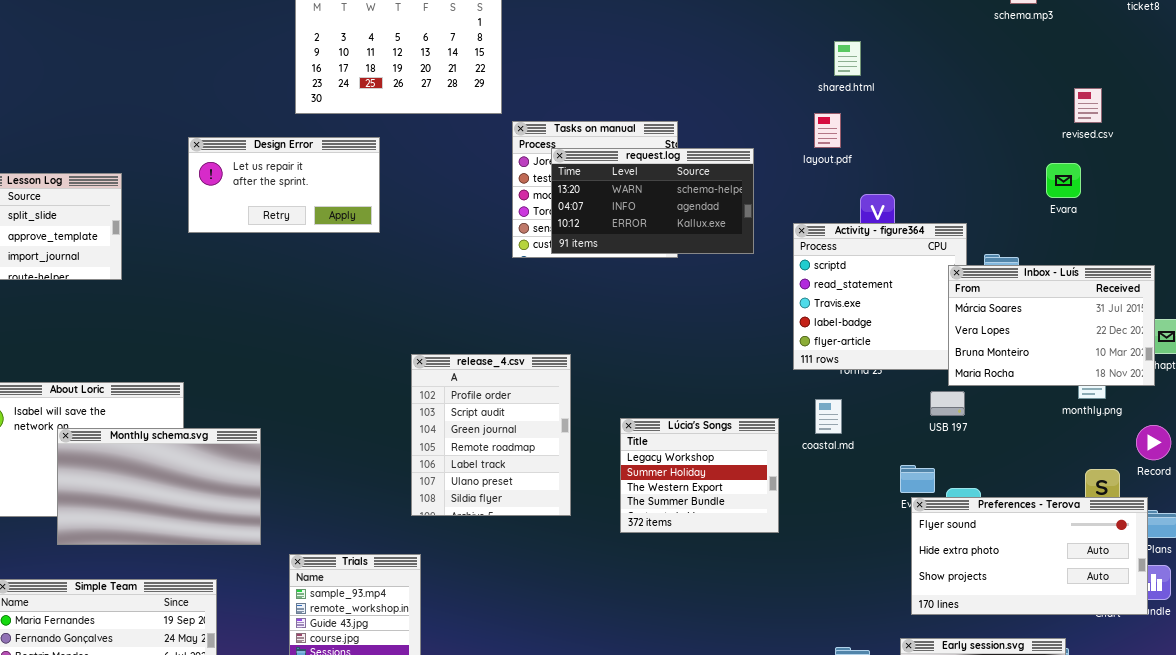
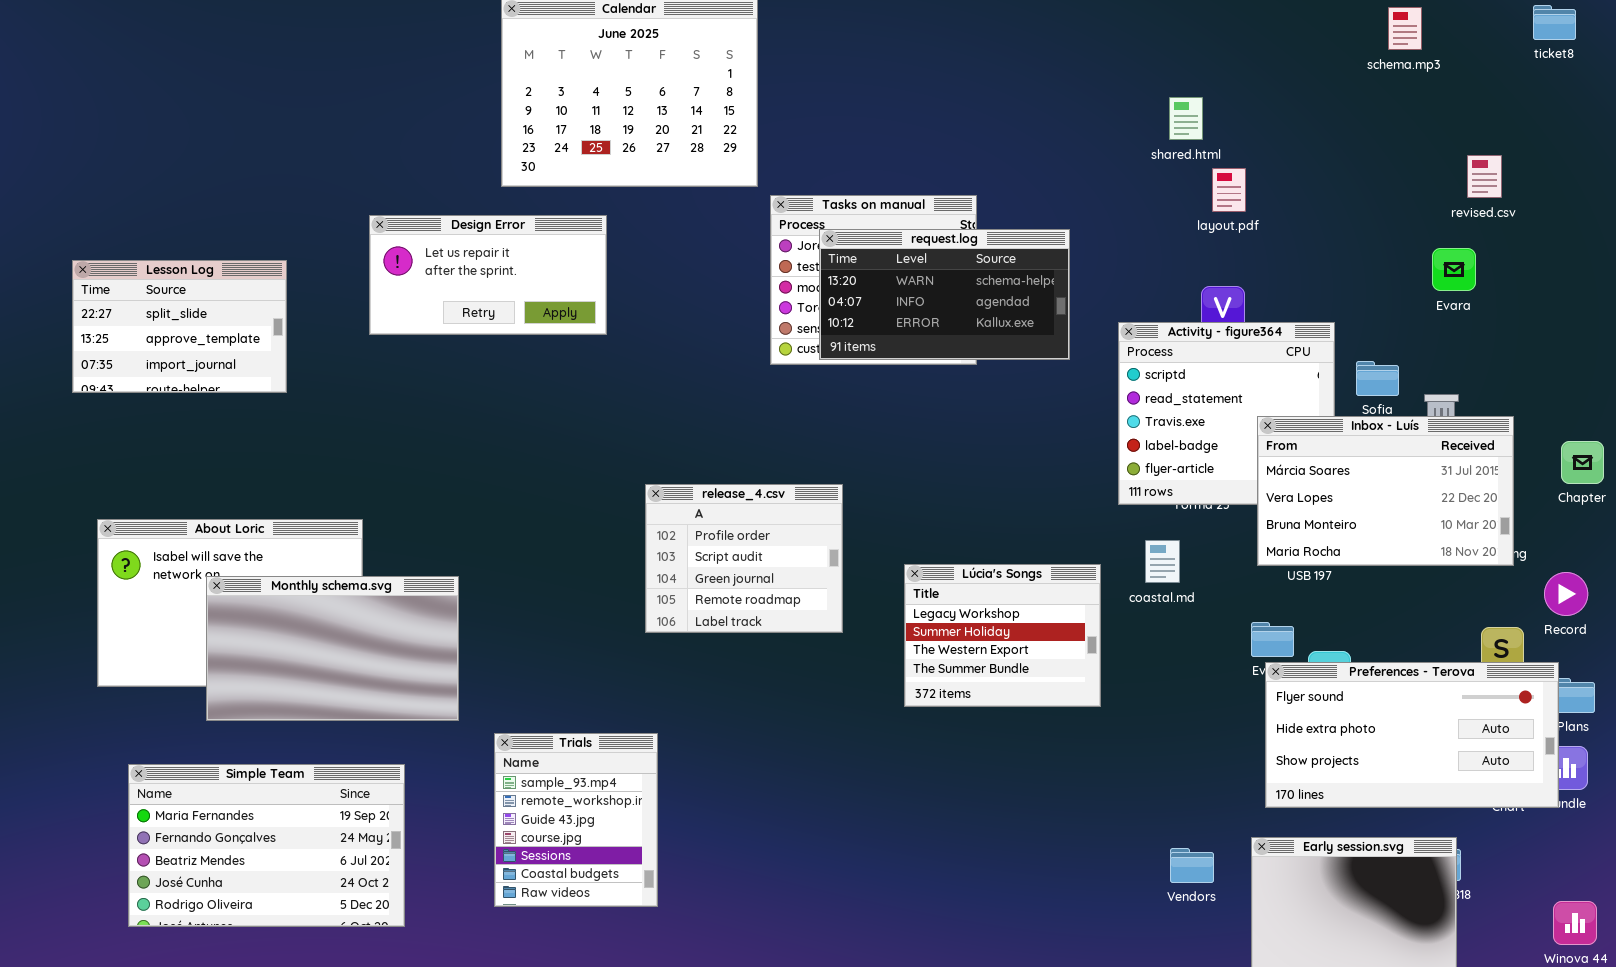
layout.pdf: [814,113,841,148] -> [1212,168,1246,212], moved
Inbox - Luís: [948,265,1155,386] -> [1257,416,1514,566], moved
release_4.csv: [411,354,571,516] -> [645,484,843,633], resized

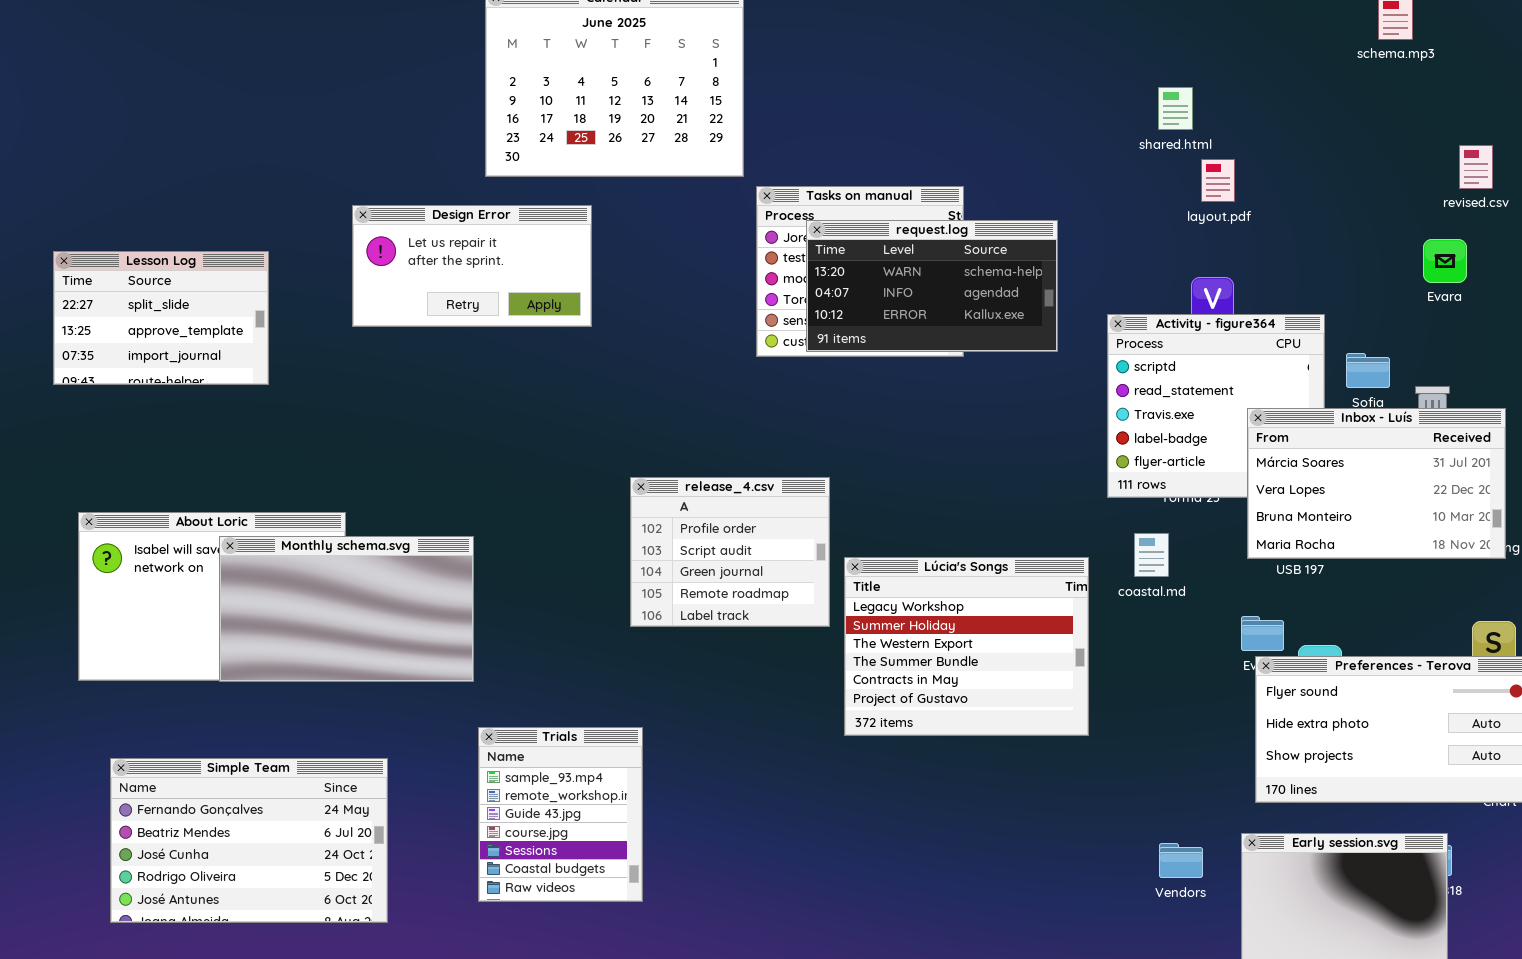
Lúcia's Songs: [904,564,1101,707] -> [844,557,1089,736], resized
Monthly schema.svg: [206,576,459,721] -> [219,536,474,682], moved
Simple Team: [128,764,405,927] -> [110,758,388,923], scrolled down 1 row

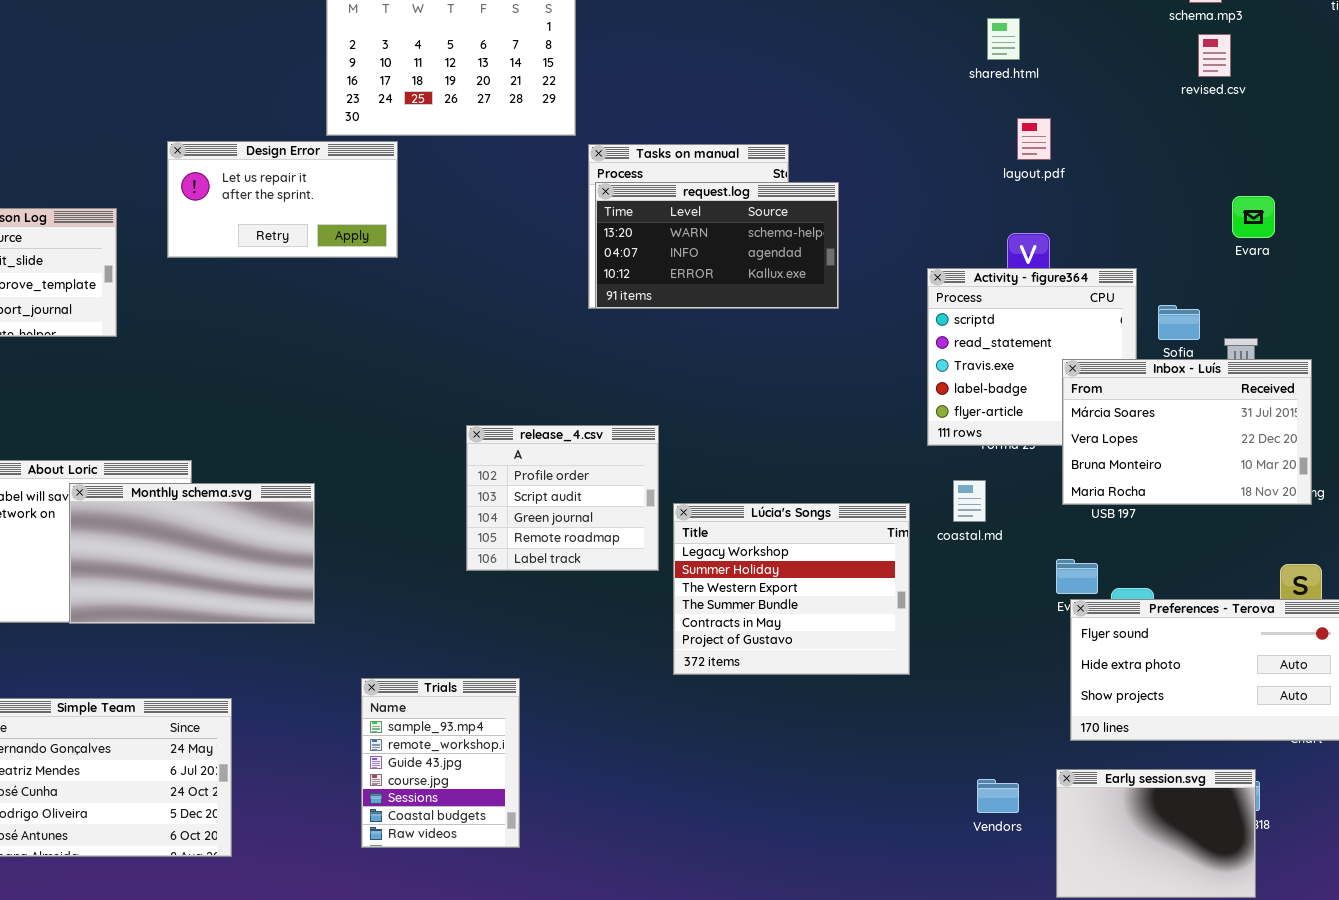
shared.html: [1158,87,1193,130] -> [987,18,1020,60], moved
revised.csv: [1459,145,1493,189] -> [1198,34,1231,77], moved
Design Error: [352,205,592,327] -> [167,141,398,258], moved
request.log: [806,220,1058,352] -> [595,182,839,309], moved
Trials: [478,727,643,902] -> [361,678,520,848], moved

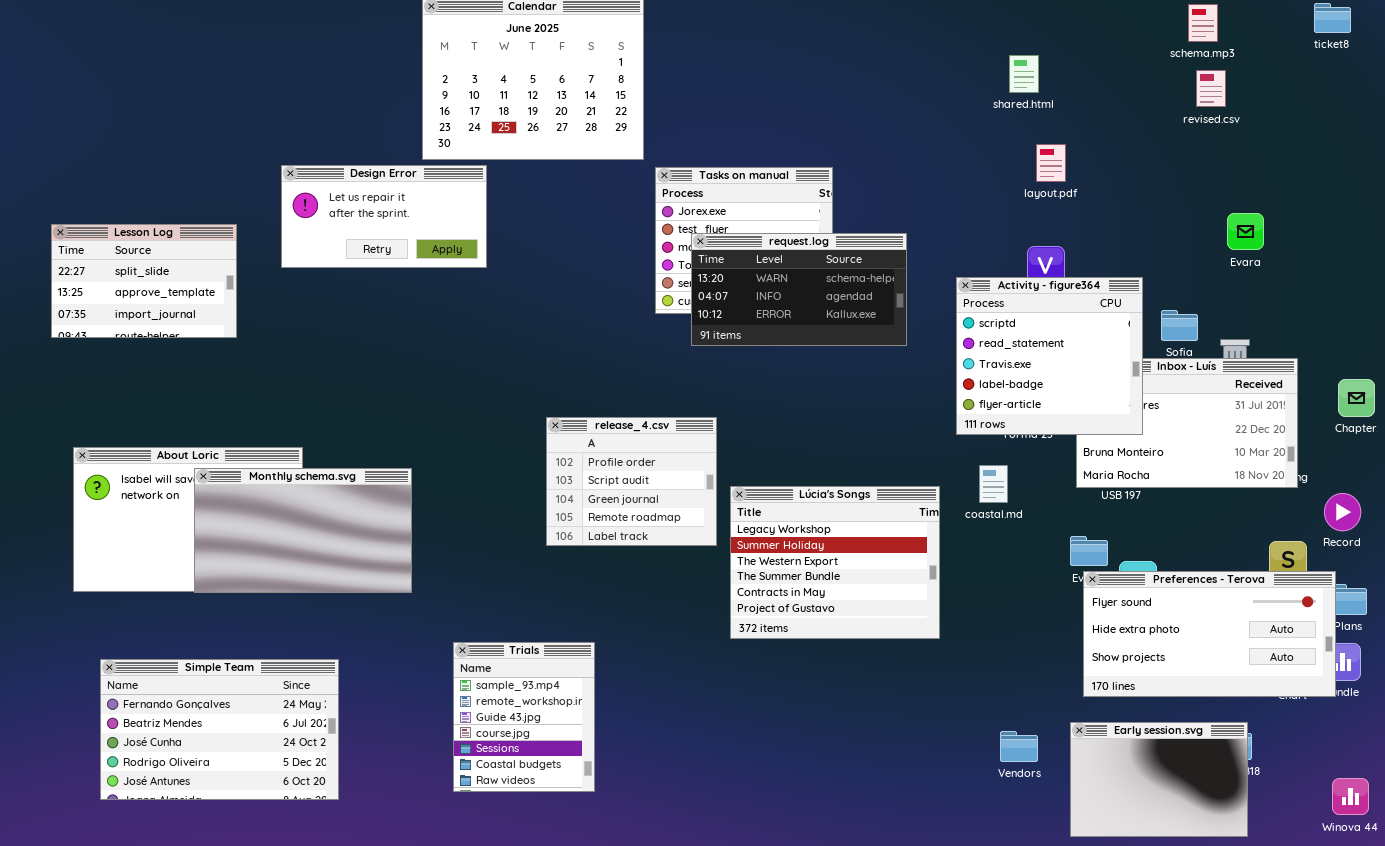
request.log: [595,182,839,309] -> [691,233,907,346], moved
Activity - figure364: [927,268,1137,446] -> [956,277,1143,435], raised

